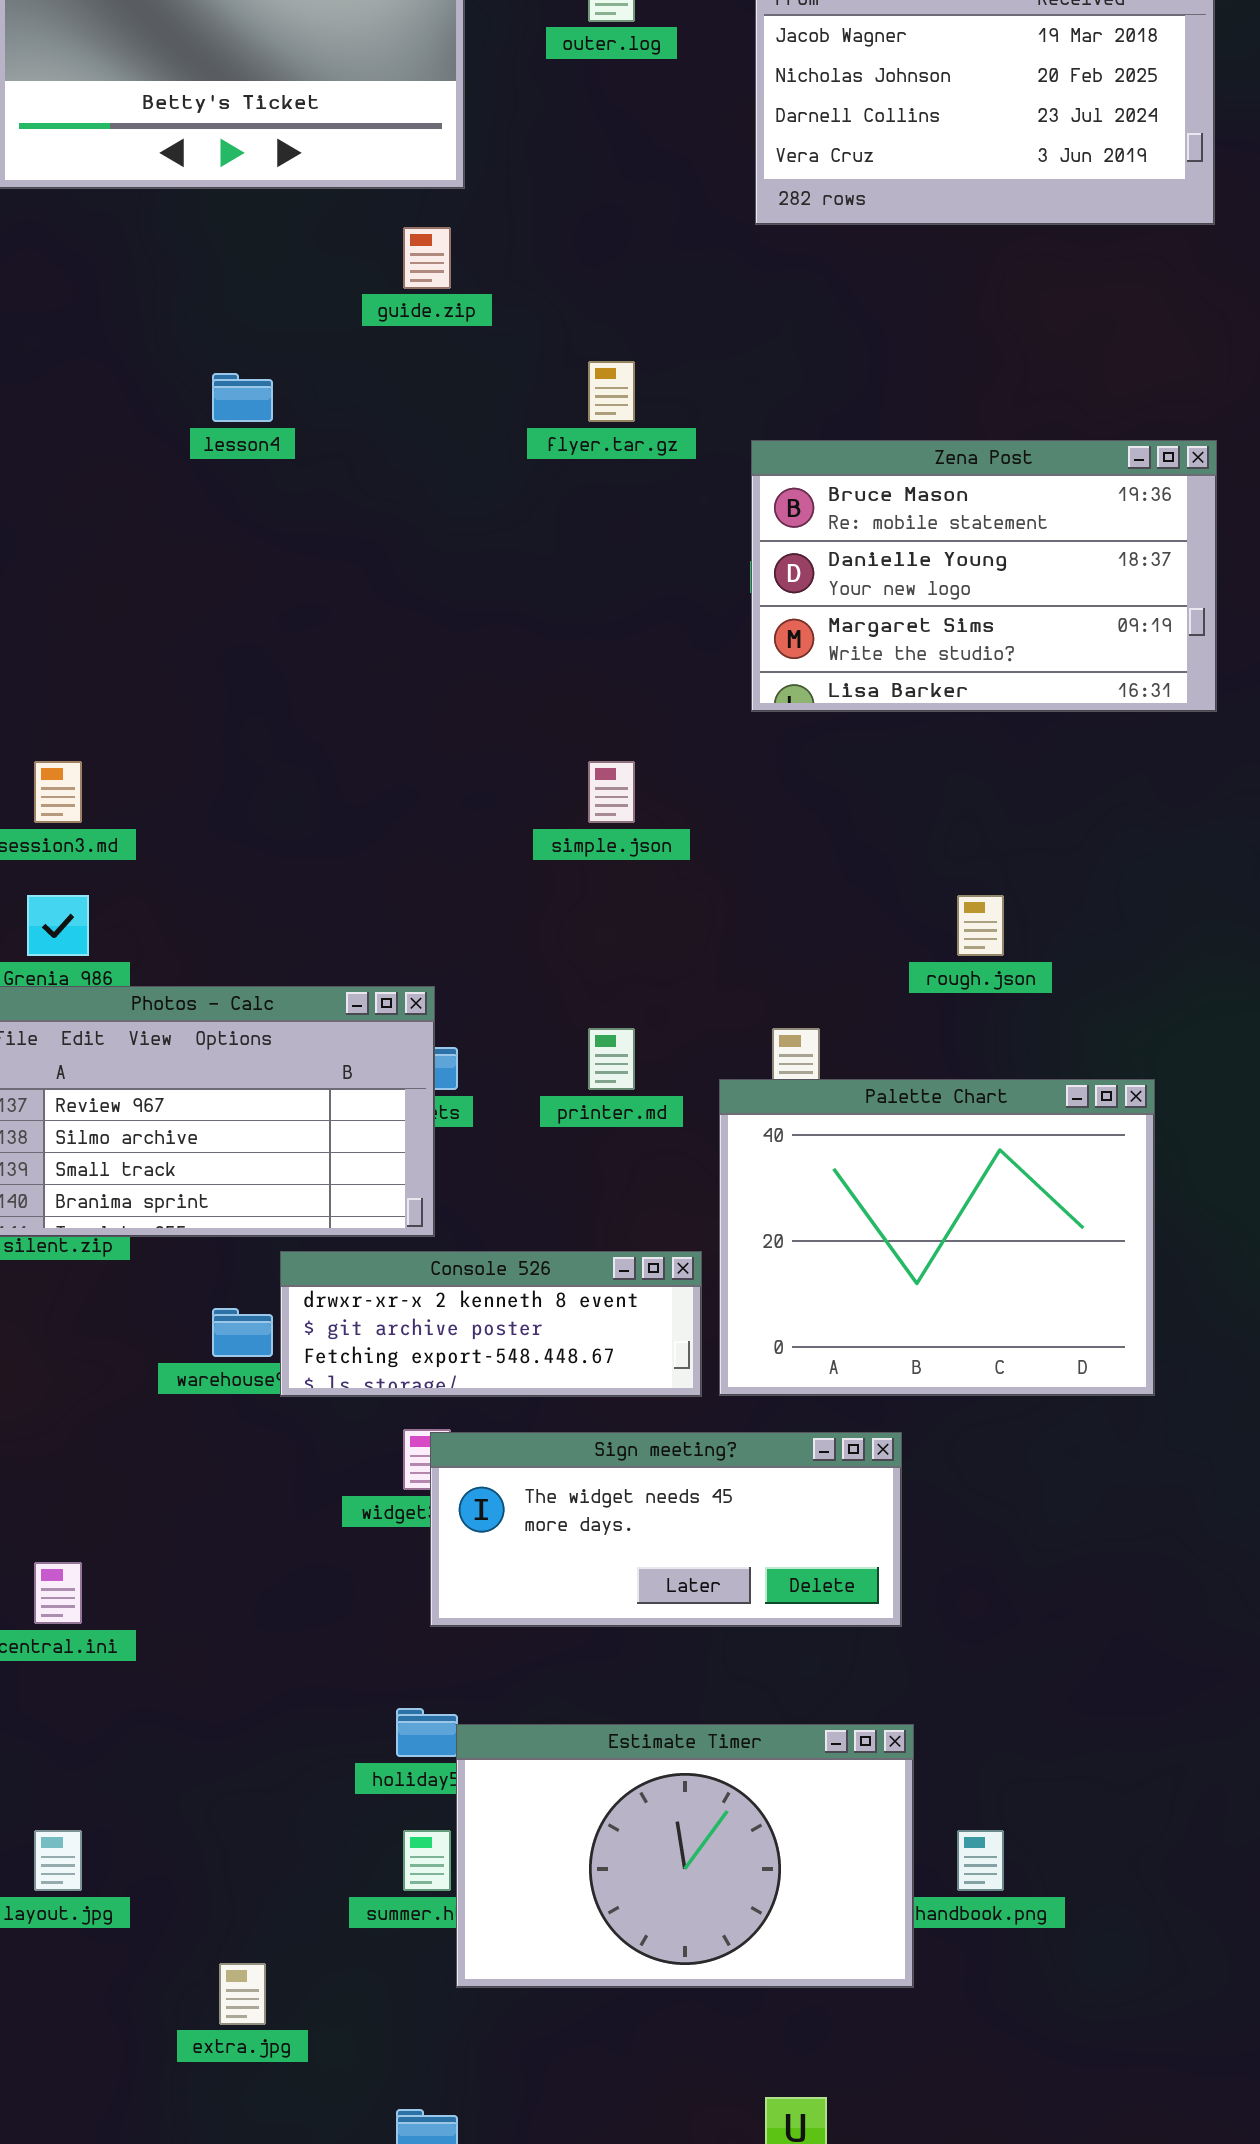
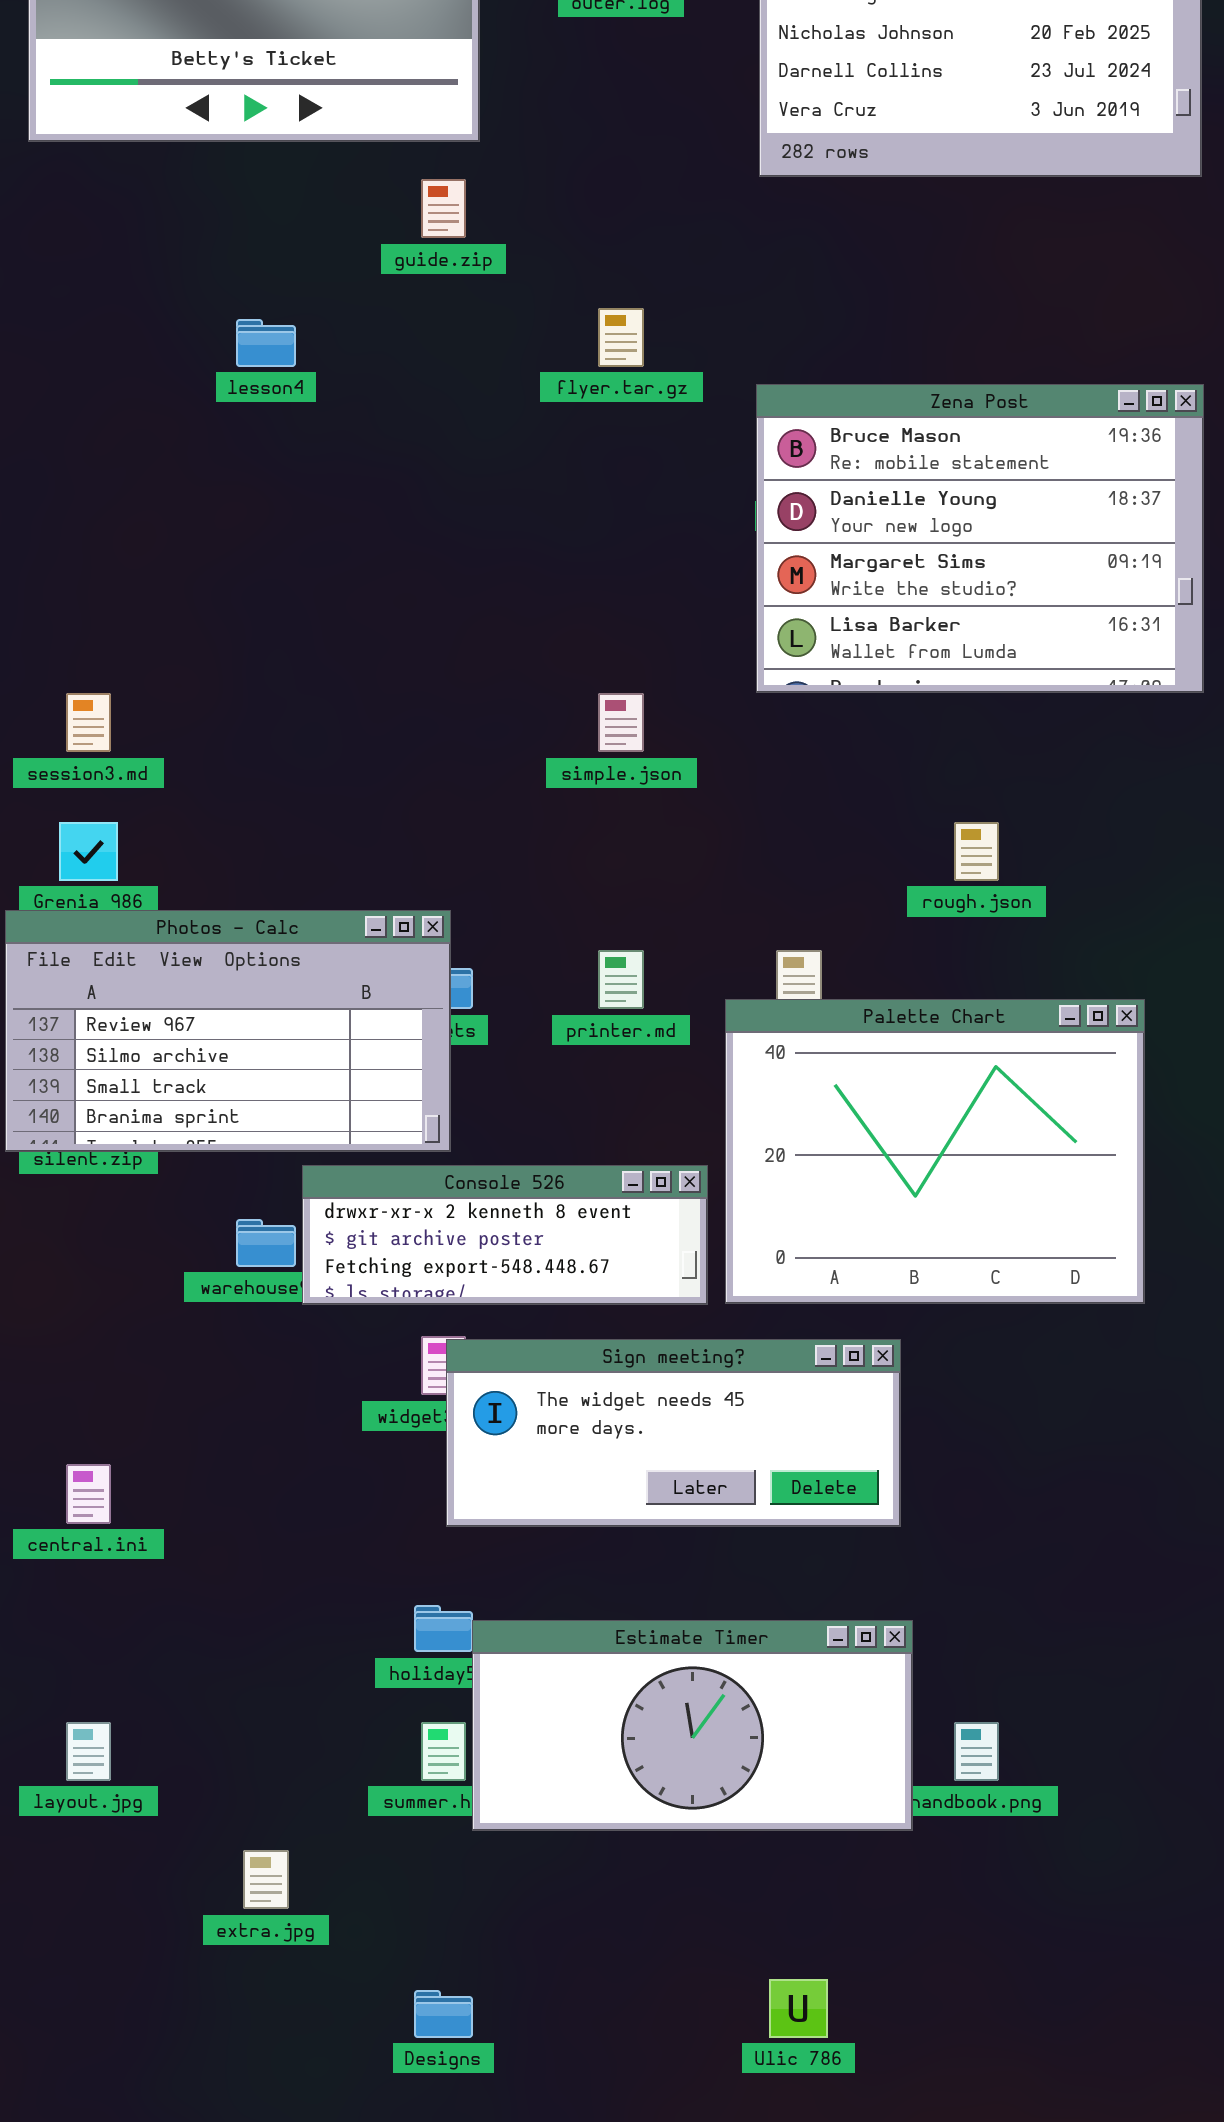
Zena Post: [751,440,1217,712] -> [756,384,1204,693], resized
Estimate Timer: [456,1724,914,1988] -> [472,1620,913,1831], resized

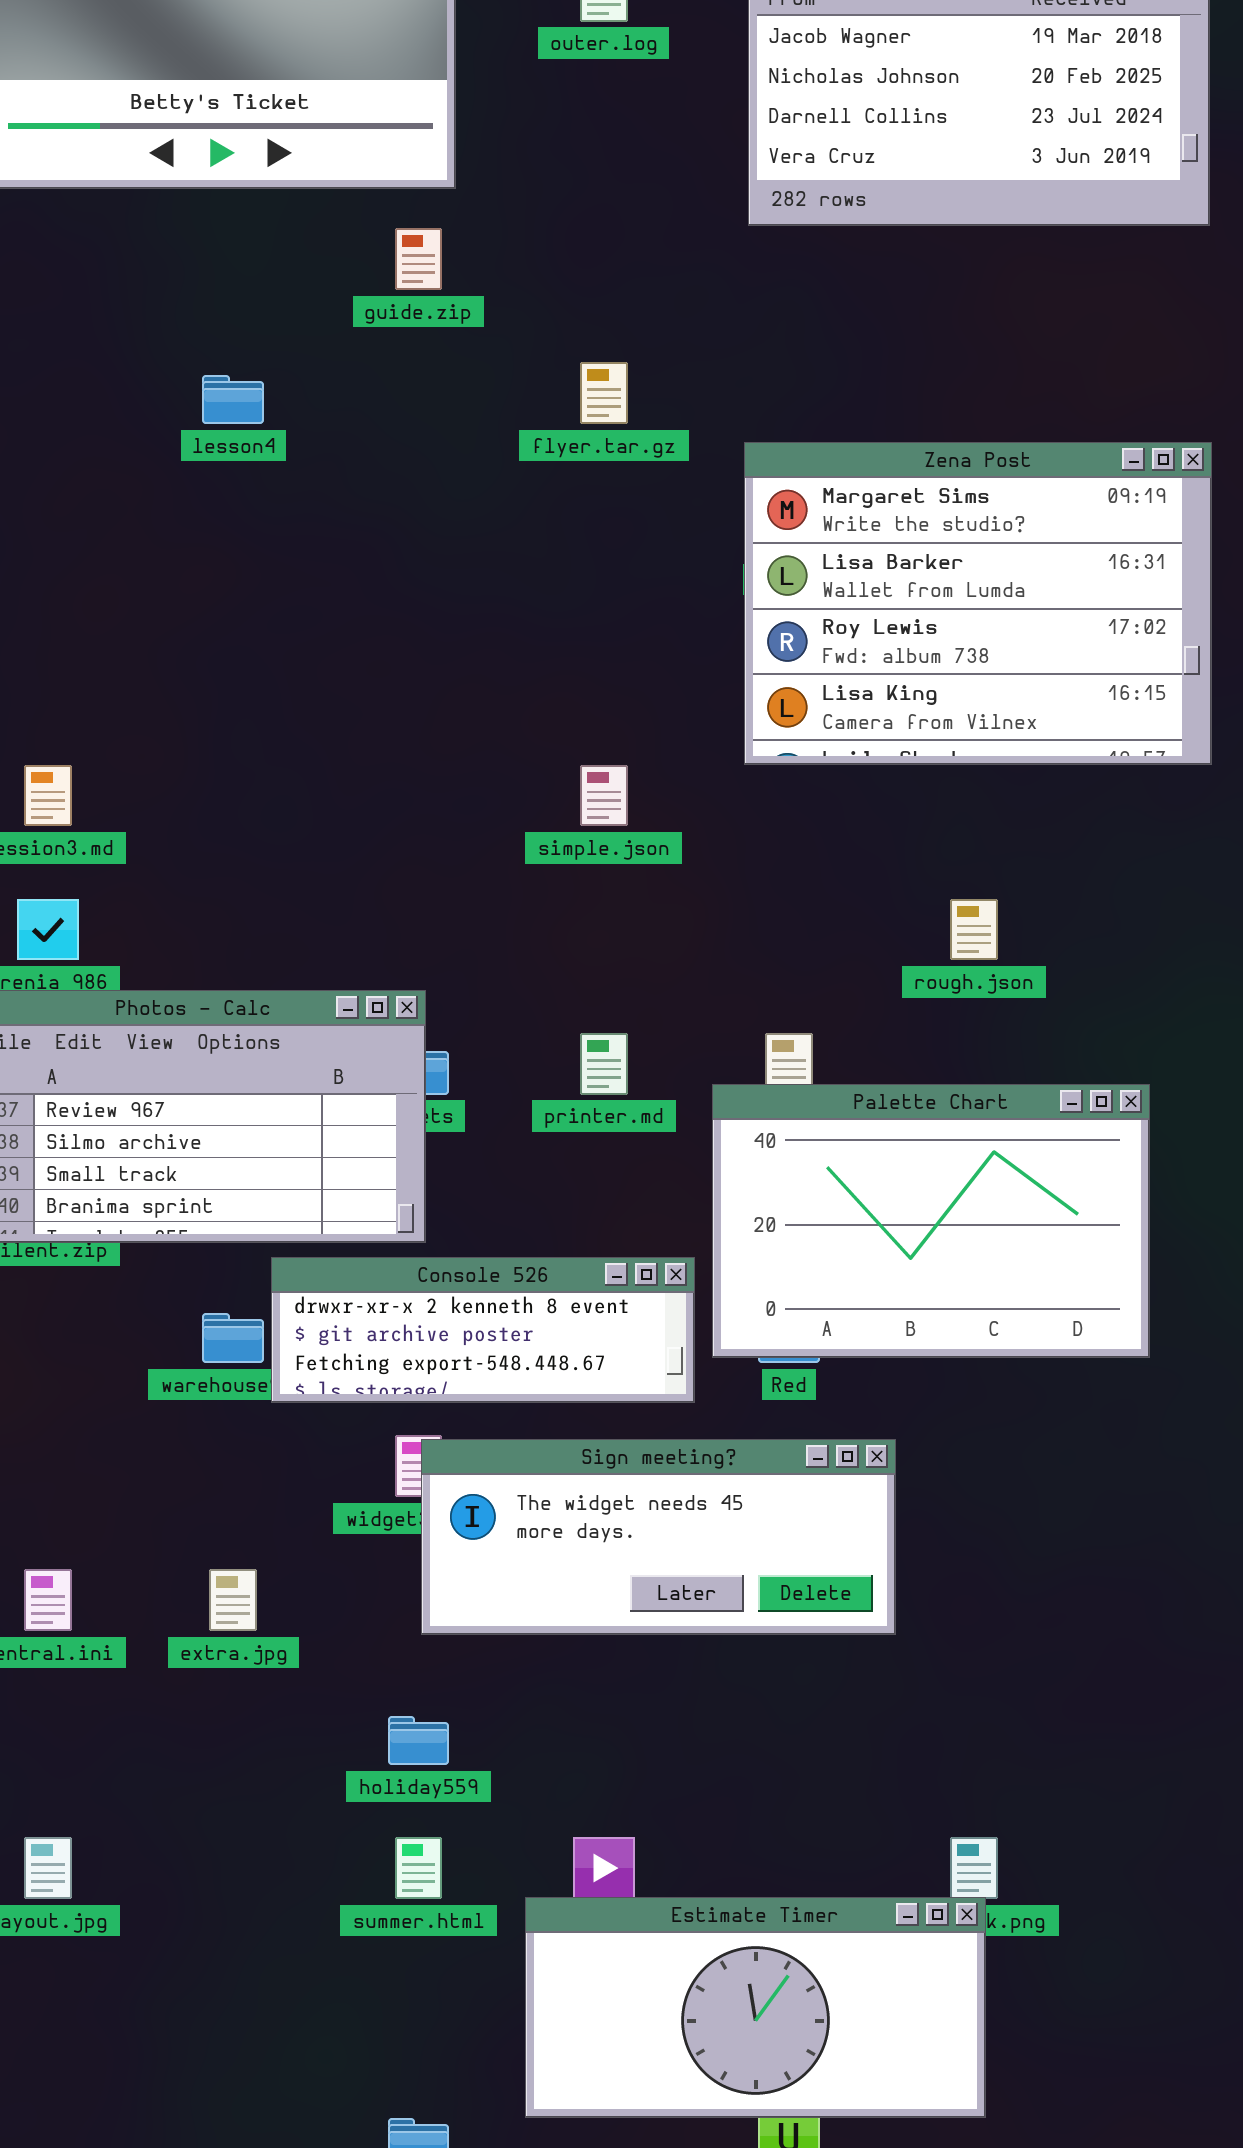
Zena Post: [756,384,1204,693] -> [744,442,1212,765], scrolled down 2 rows
Palette Chart: [725,999,1145,1304] -> [712,1084,1150,1358], resized
Estimate Timer: [472,1620,913,1831] -> [525,1897,986,2118], moved
extra.jpg: [243,1850,289,1909] -> [209,1569,257,1631], moved

